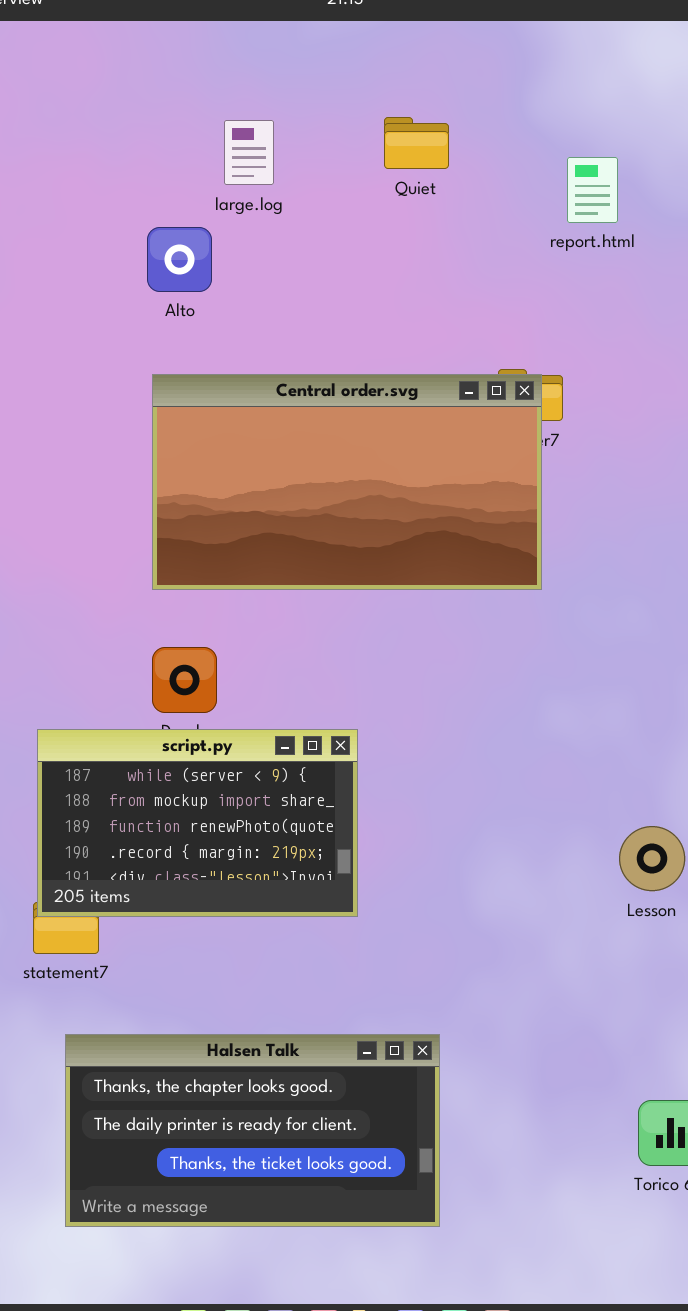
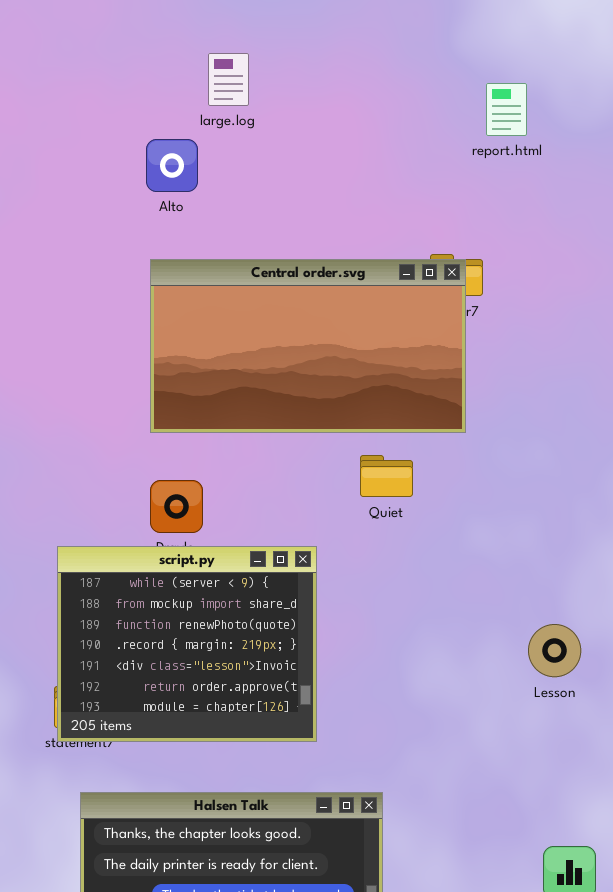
Quiet: [384,117,449,169] -> [360,455,413,497], moved
script.py: [37,729,358,917] -> [57,546,317,742], resized

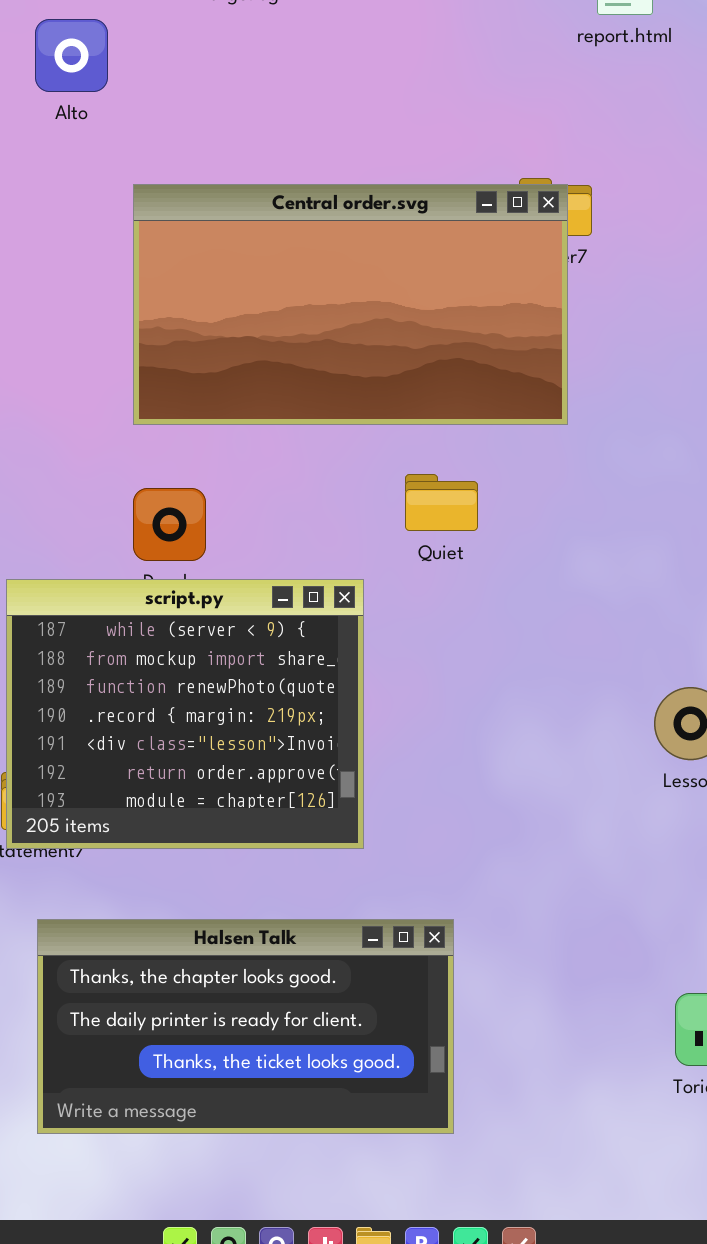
Alto: [146,139,198,192] -> [35,19,108,92], moved
Quiet: [360,455,413,497] -> [405,474,478,531], moved

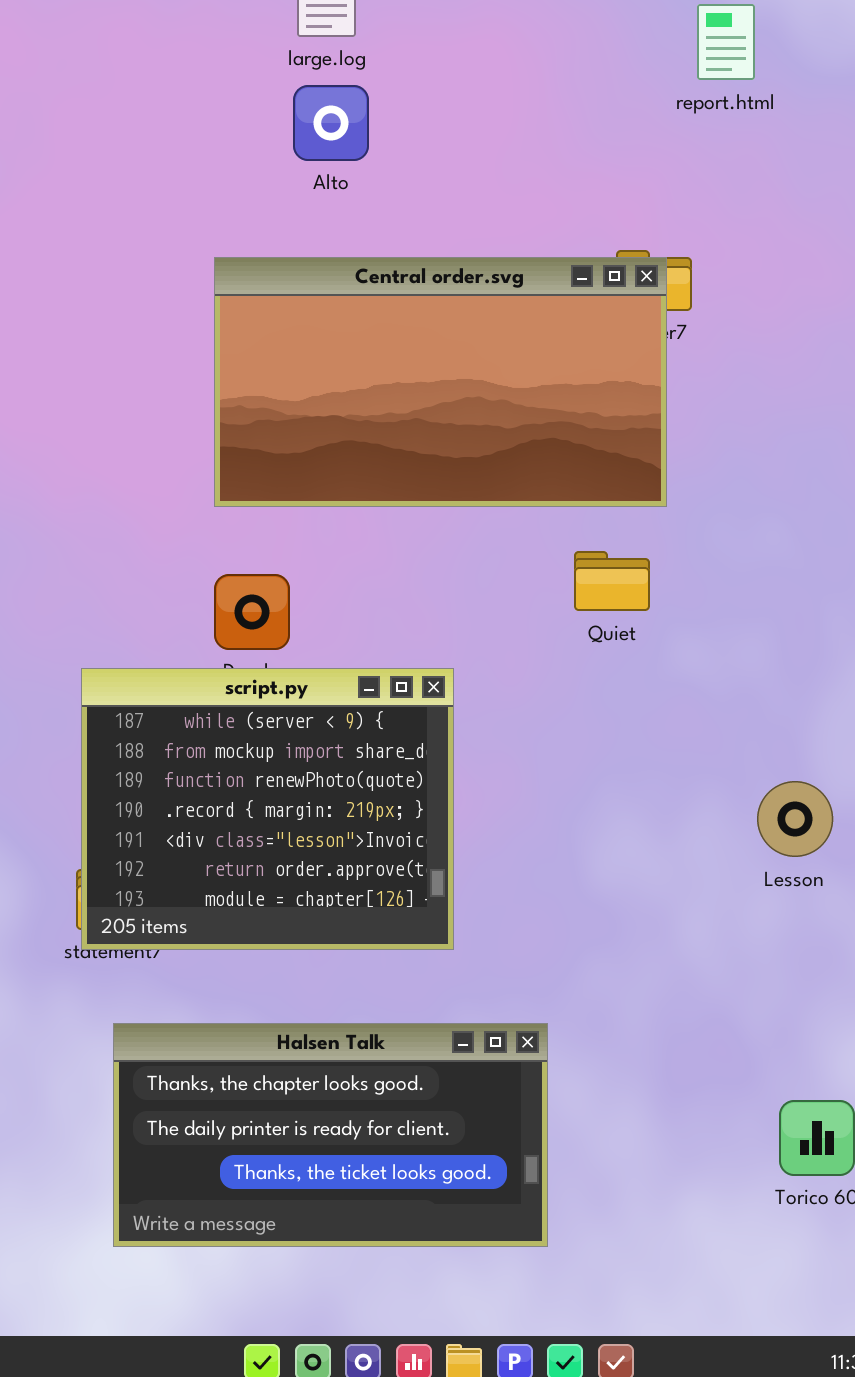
Alto: [35,19,108,92] -> [293,85,369,161], moved
Quiet: [405,474,478,531] -> [574,551,650,611], moved

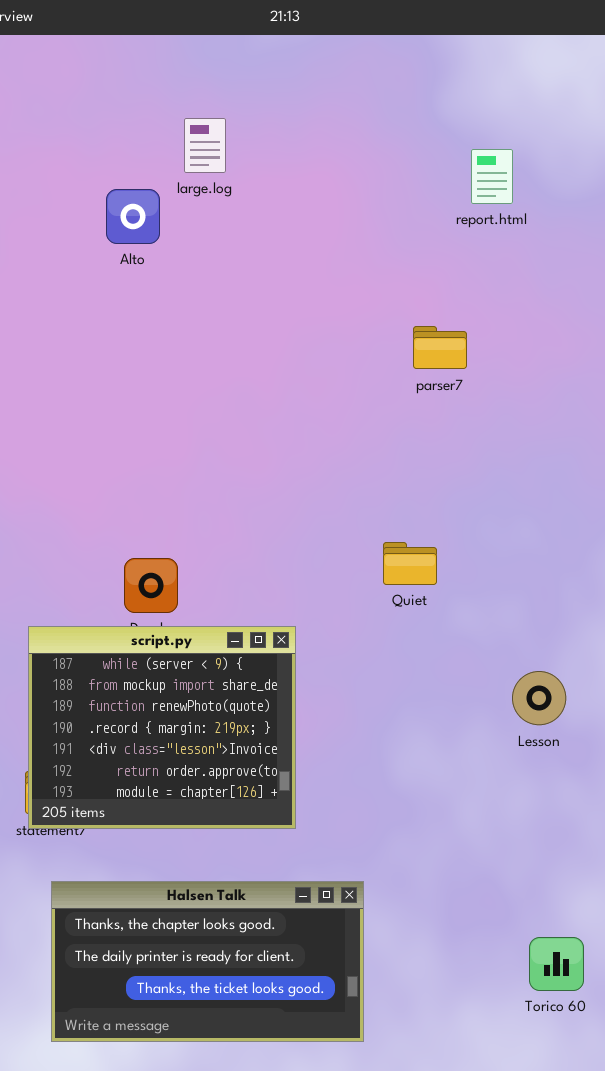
Alto: [293,85,369,161] -> [106,189,160,244], moved
Central order.svg: [214,257,667,507] -> none, closed
Lesson: [757,781,833,857] -> [512,671,566,725], moved

